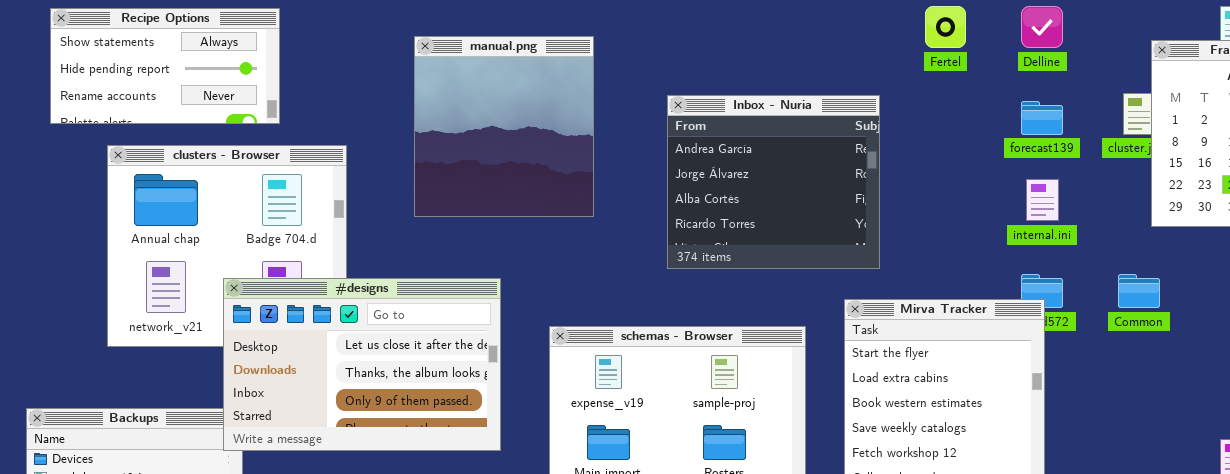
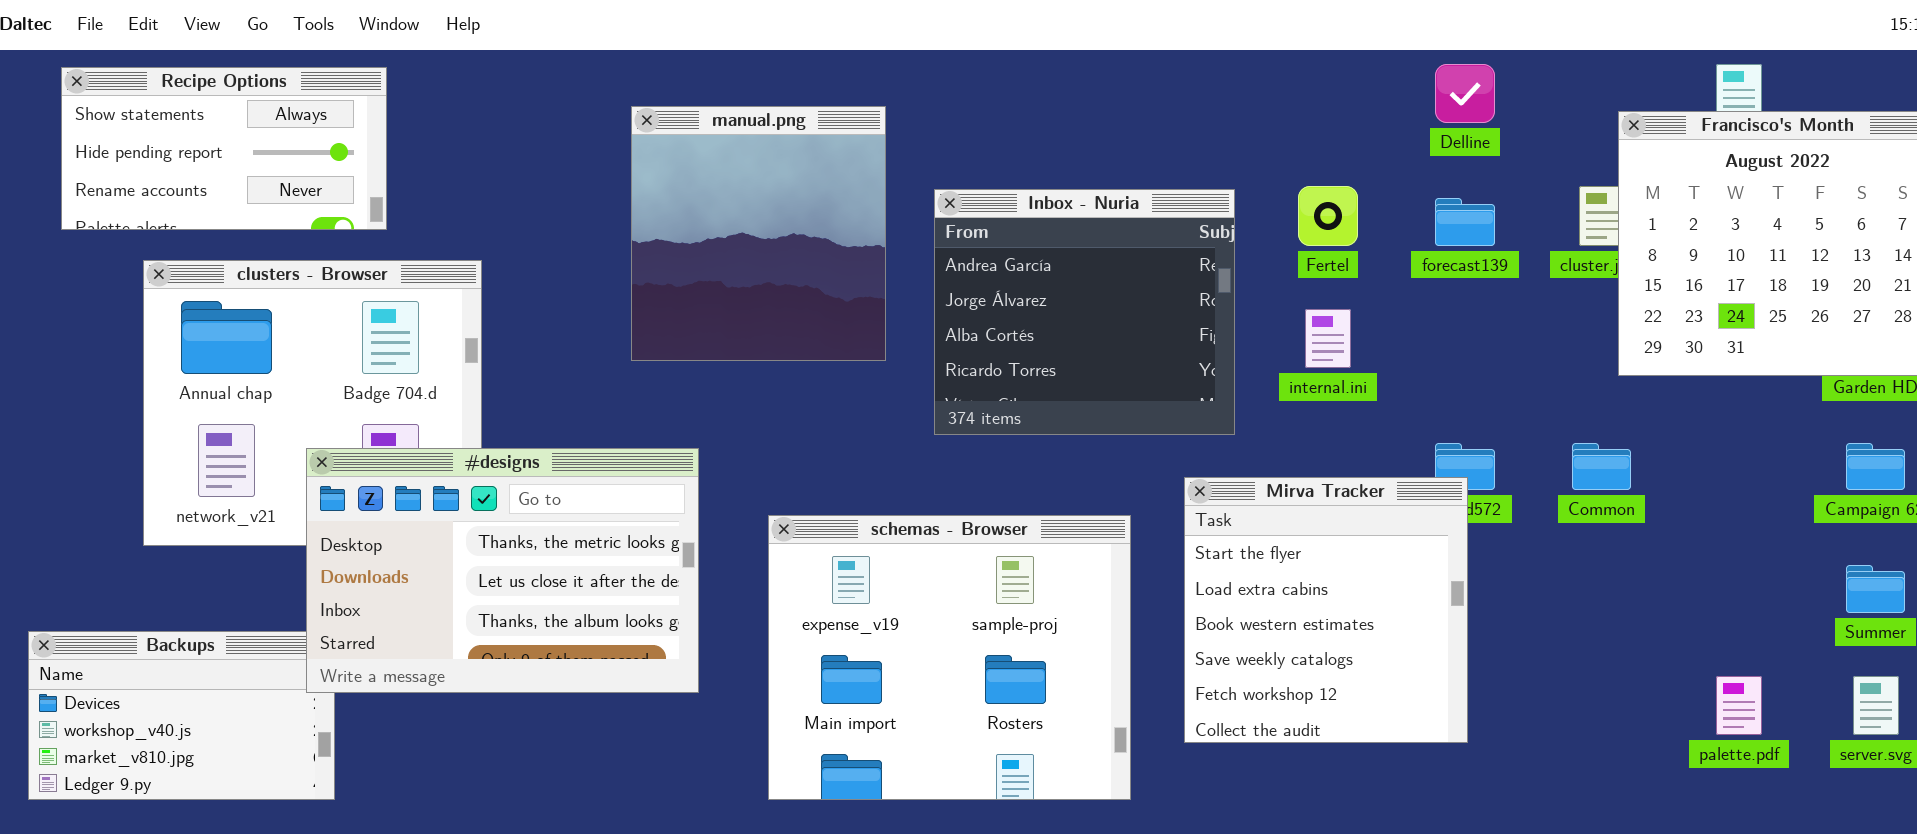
Fertel: [925,6,966,48] -> [1298,186,1358,246], moved
manual.png: [414,36,594,217] -> [631,106,886,361], moved
internal.ini: [1026,179,1059,221] -> [1305,309,1351,368], moved
#designs: [223,278,501,451] -> [306,448,699,693], scrolled up 1 row

